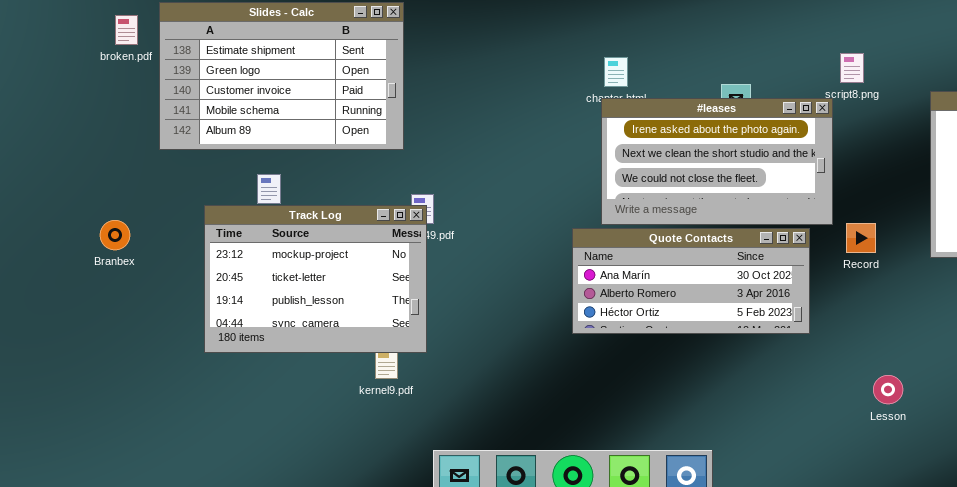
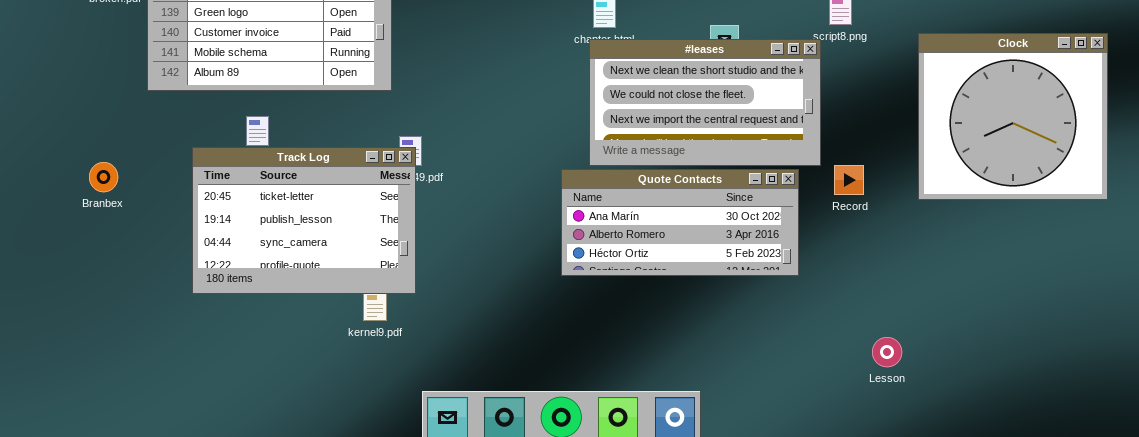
#leases: [601,98,833,225] -> [589,39,821,166], scrolled down 1 row
Track Log: [204,205,427,353] -> [192,147,416,294], scrolled down 1 row
Lesson: [873,375,903,404] -> [872,337,902,367], moved

